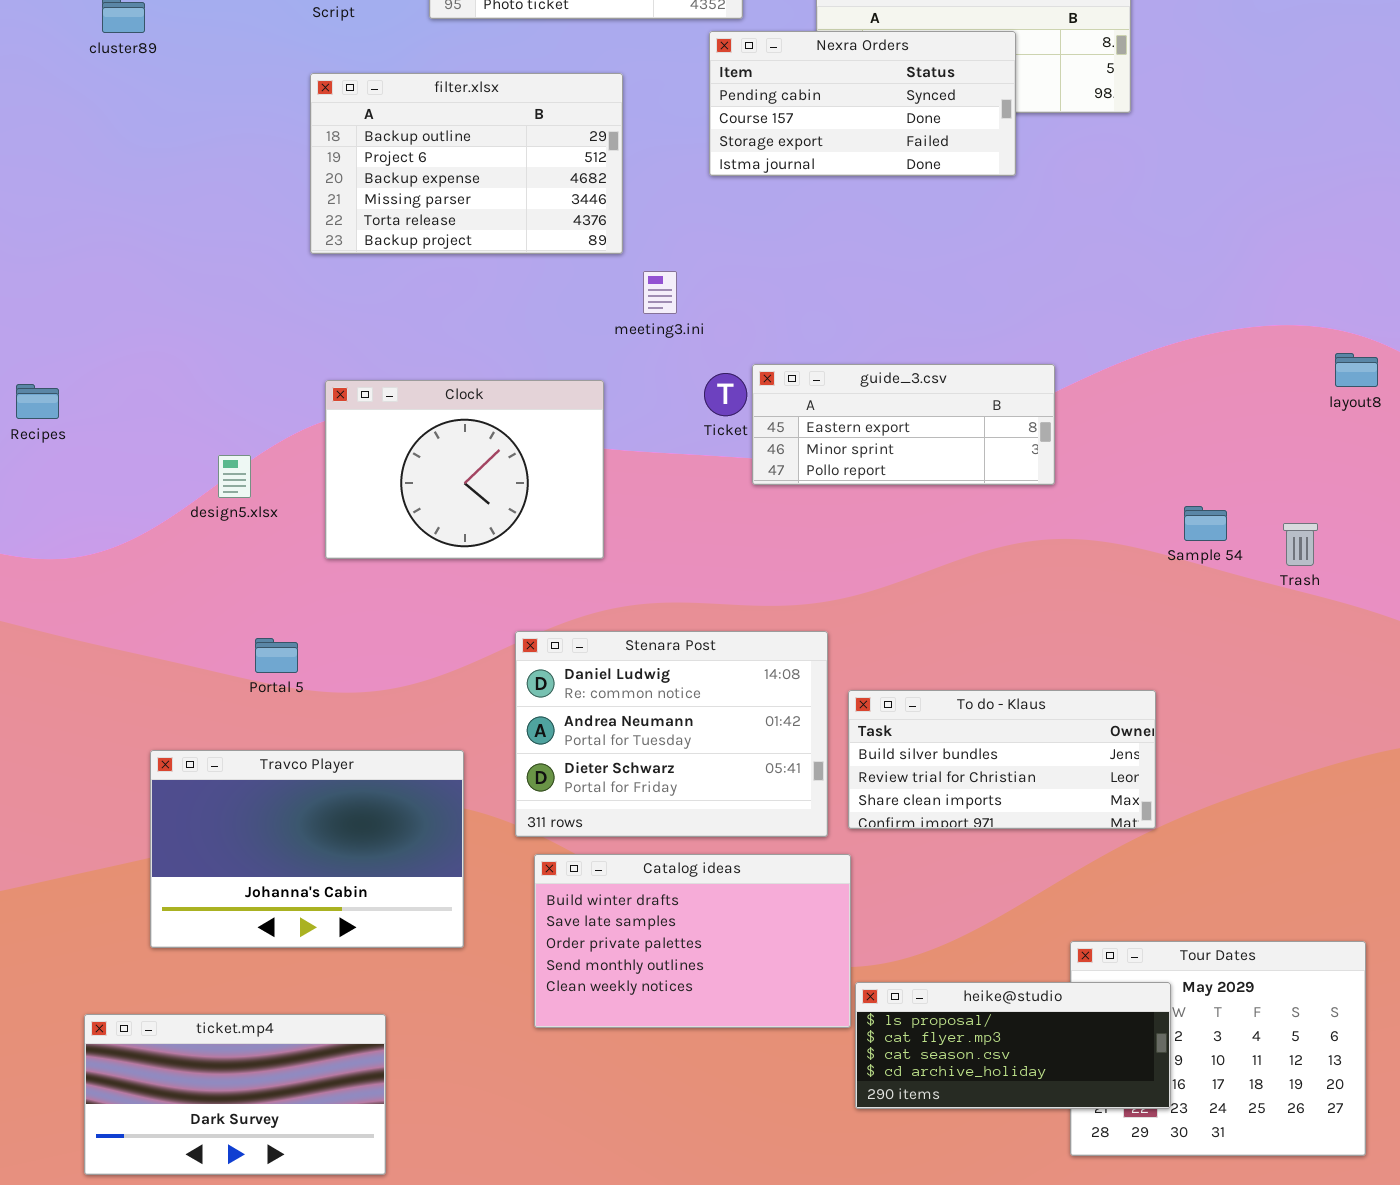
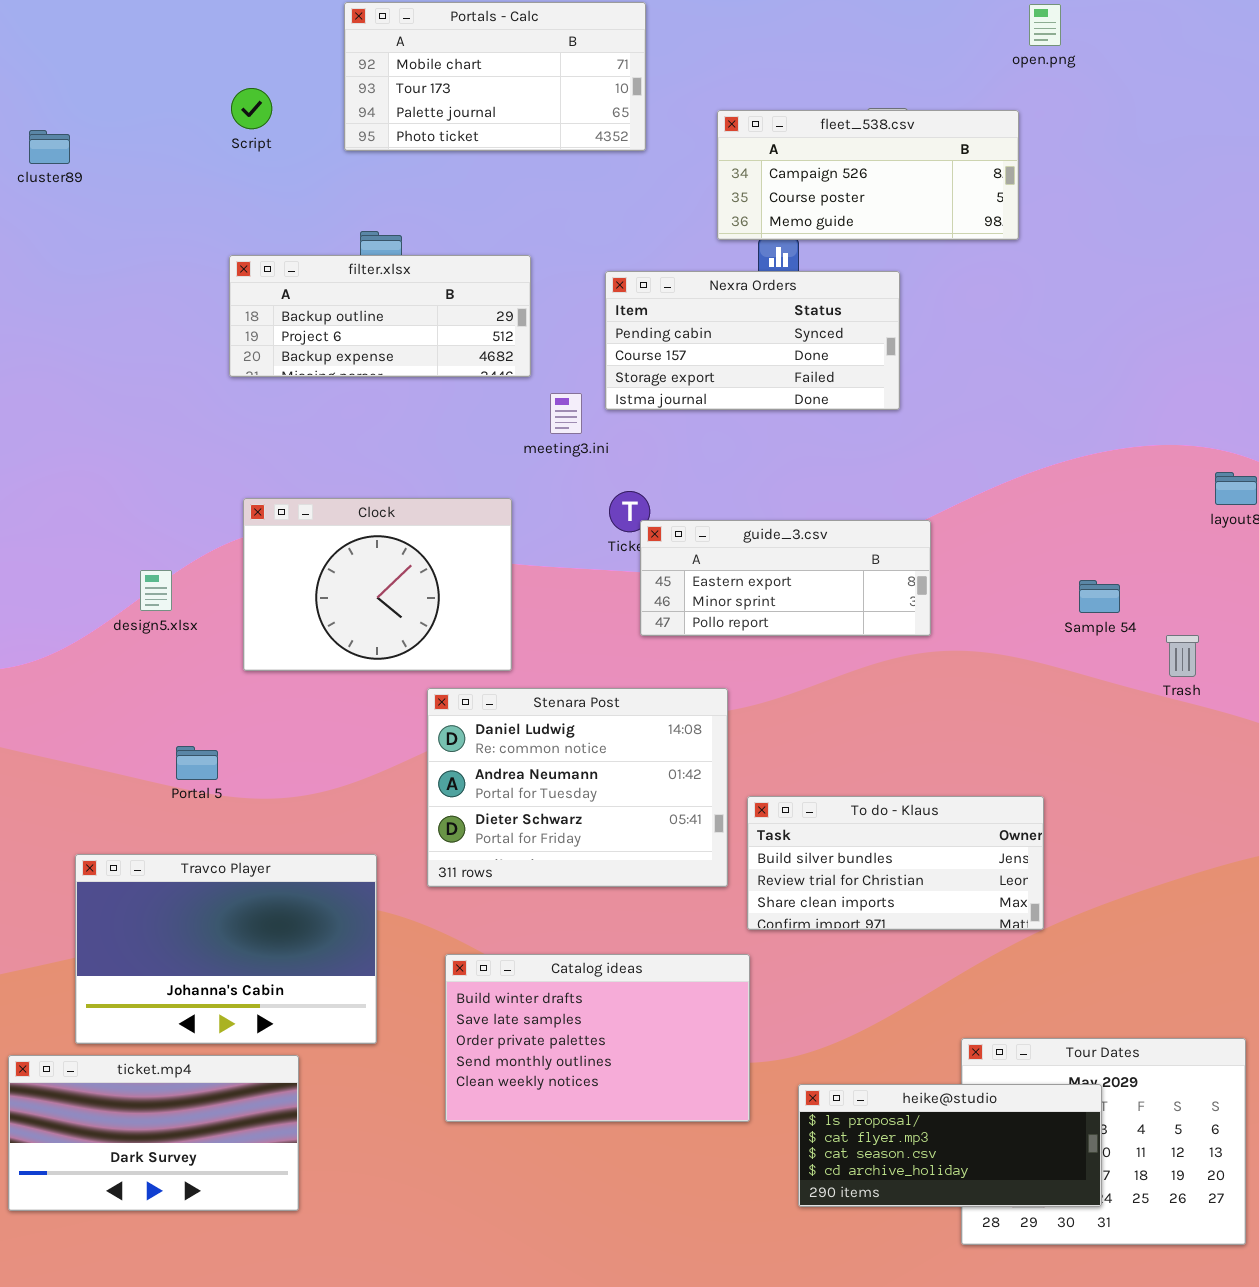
Nexra Orders: [709,31,1016,176] -> [605,271,900,410], moved
filter.xlsx: [310,73,623,254] -> [229,255,531,377], resized
guide_3.csv: [752,364,1055,485] -> [640,520,931,636], moved
Sample 54: [1184,506,1227,541] -> [1079,580,1120,613], moved
Stenara Post: [515,631,828,837] -> [427,688,728,887], moved
heike@studio: [855,982,1171,1109] -> [798,1084,1102,1207], moved
ticket.mp4: [84,1014,386,1175] -> [8,1055,299,1211], moved

